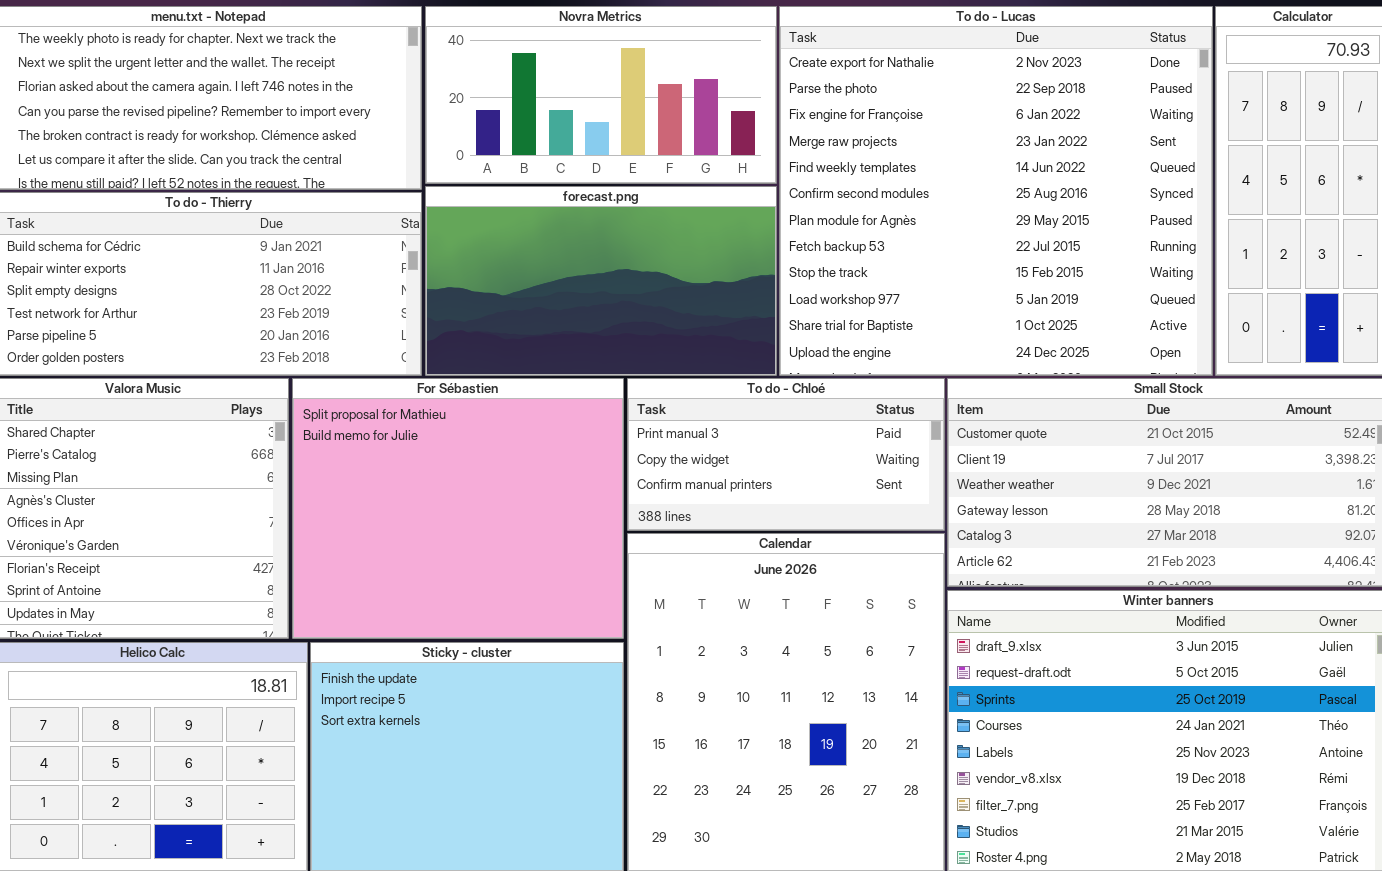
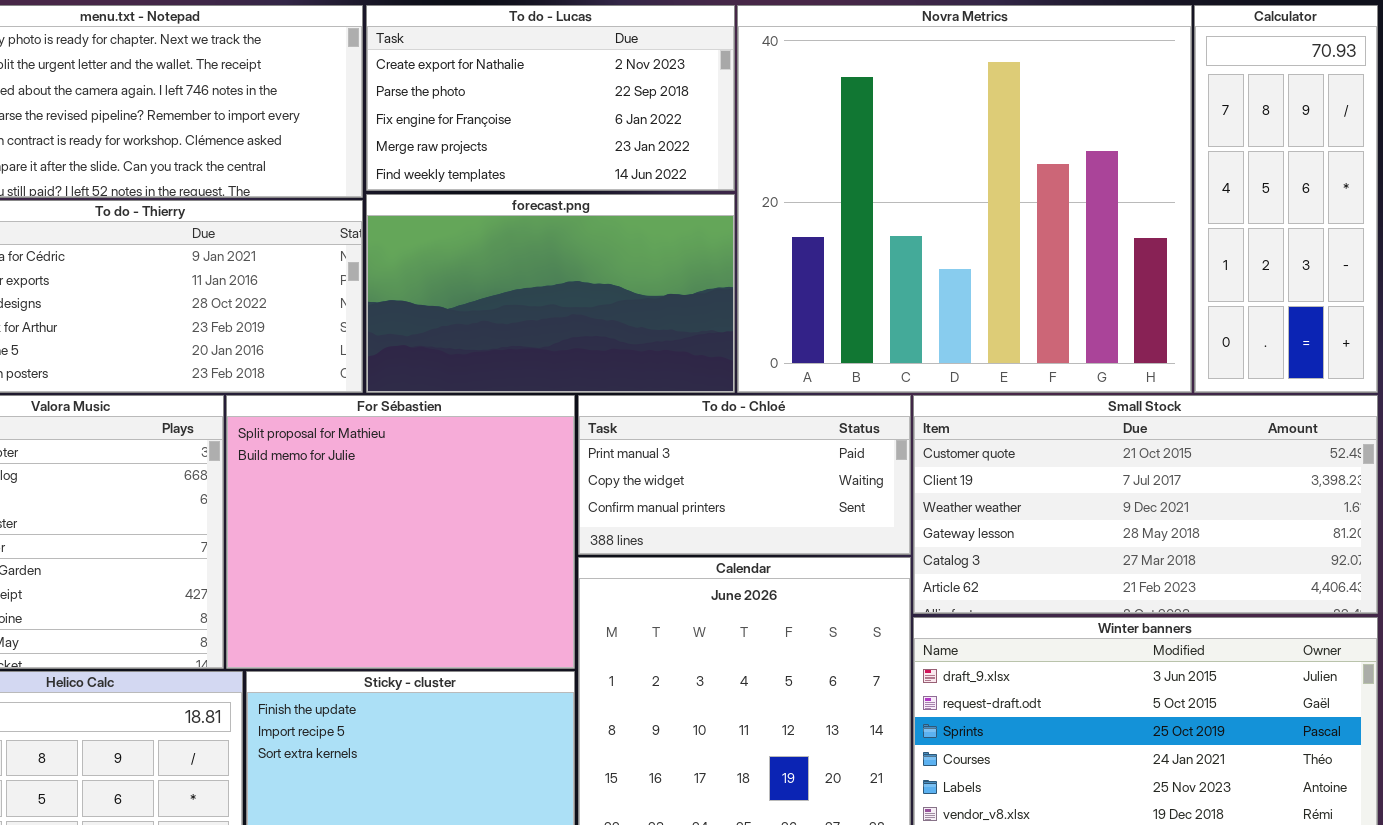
Novra Metrics: [425,6,777,184] -> [737,5,1192,393], moved, resized
To do - Lucas: [779,6,1213,376] -> [366,5,735,191], moved, resized

